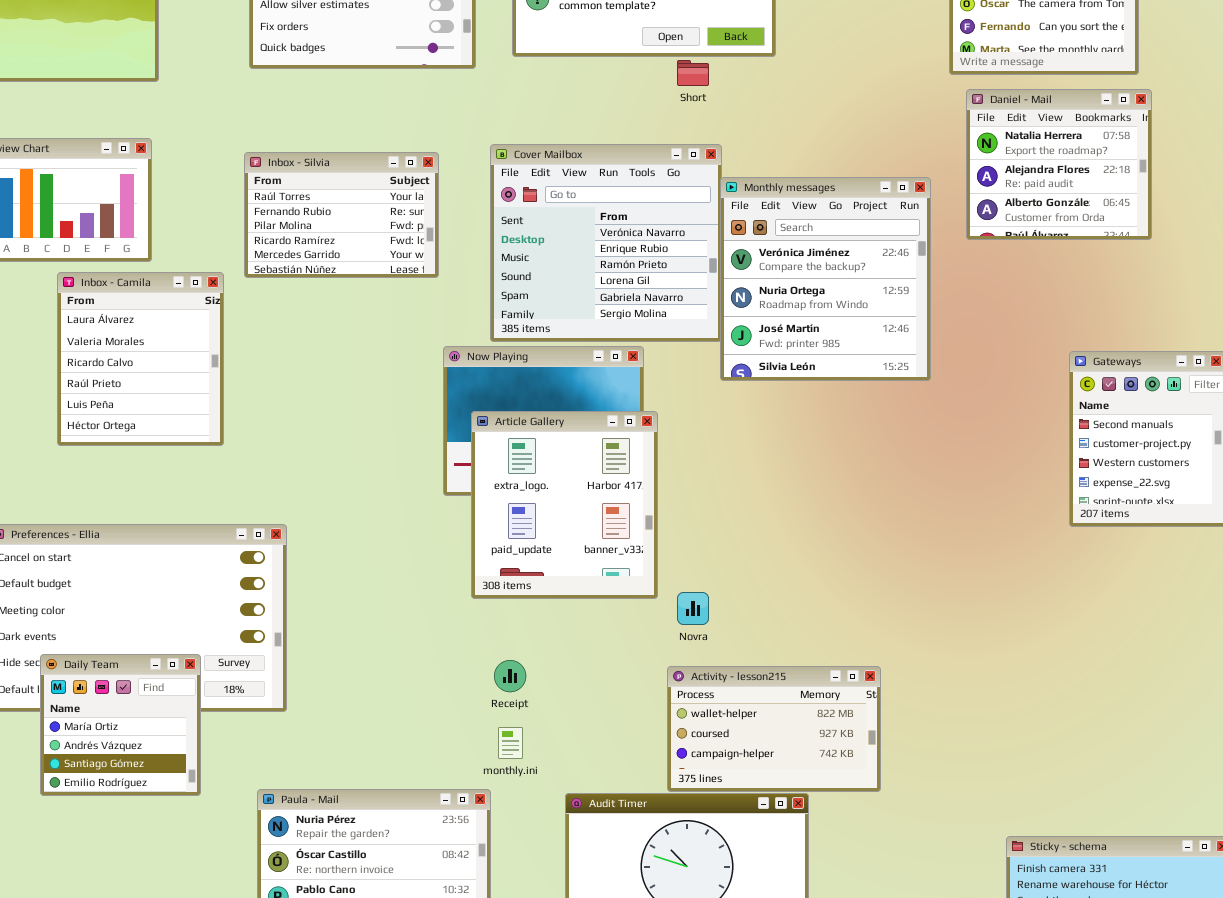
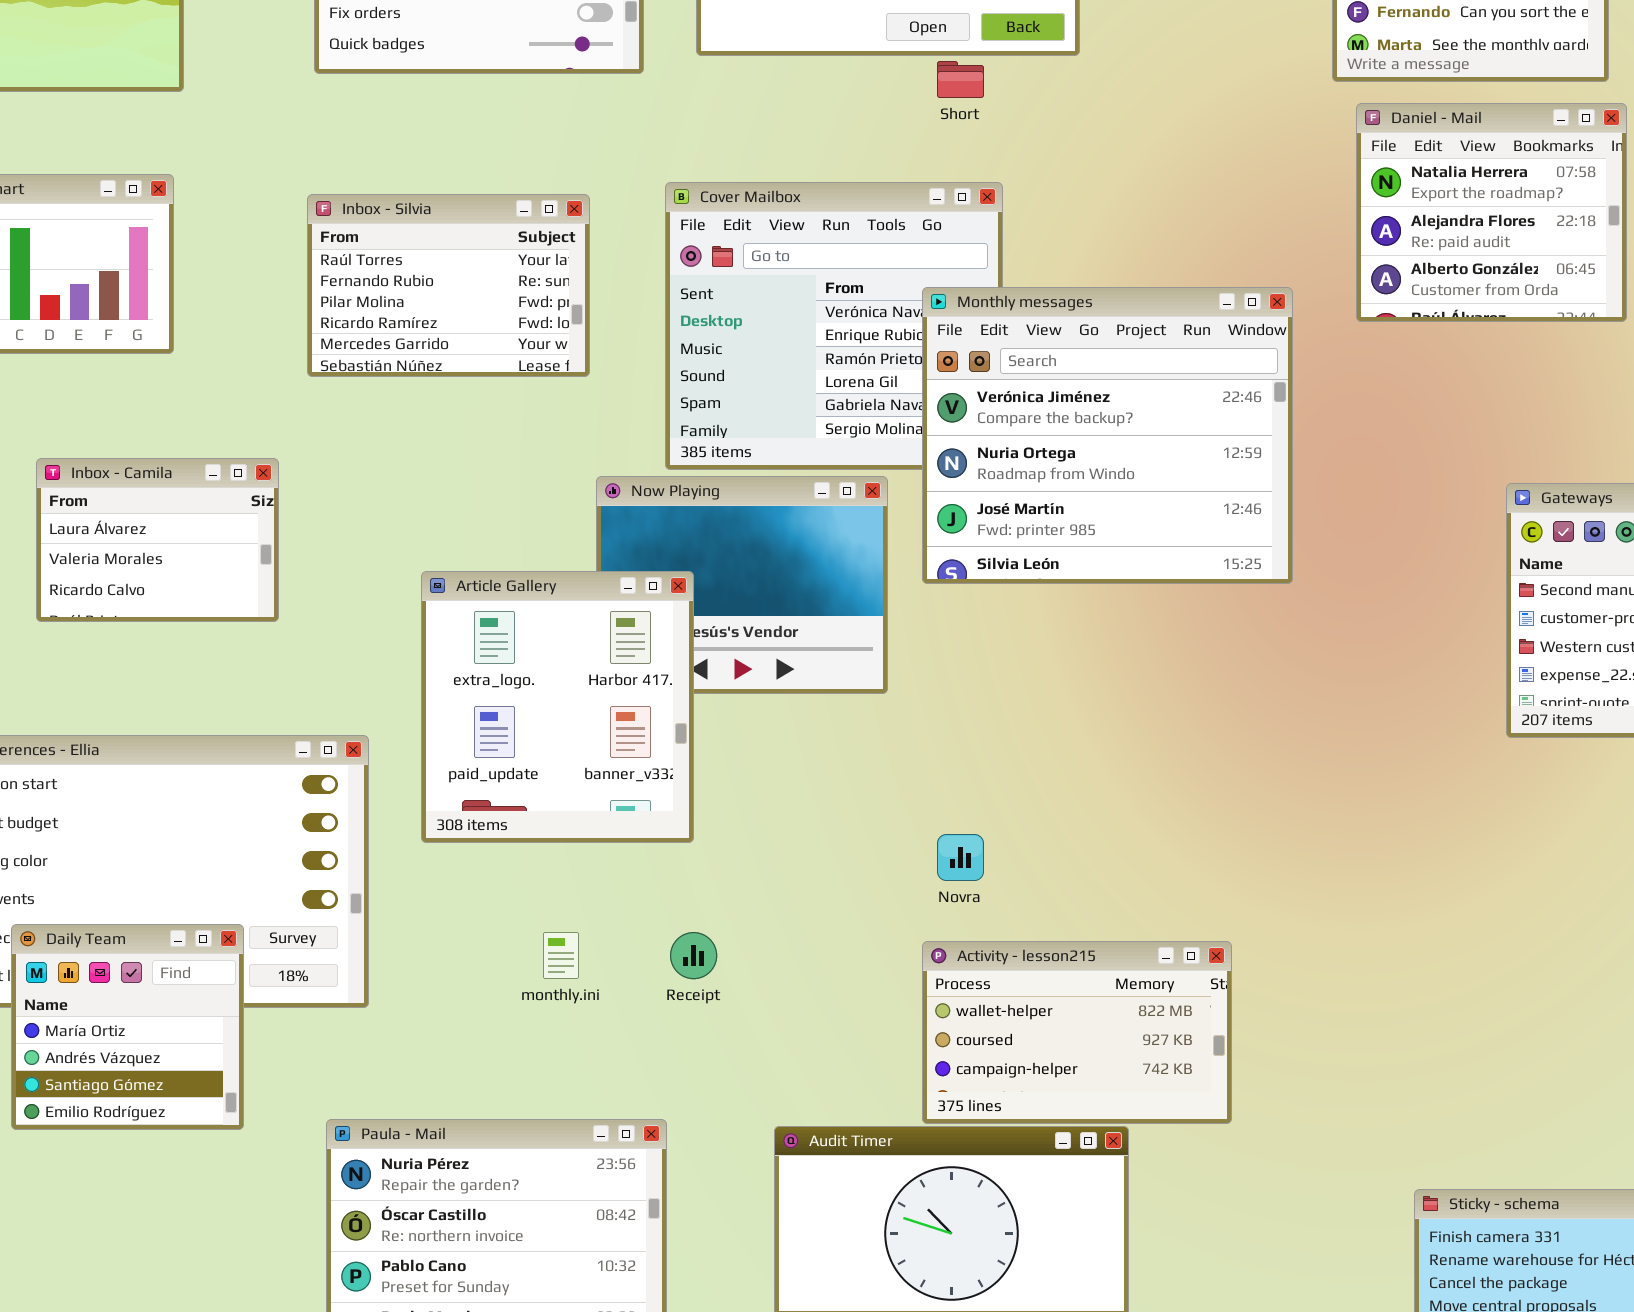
Monthly messages: [720,177,931,381] -> [922,287,1293,584], moved, resized
Inbox - Camila: [57,272,224,446] -> [36,458,279,622], resized
Article Gallery: [471,411,658,599] -> [421,571,694,843], moved
monthly.ini: [498,727,523,759] -> [543,932,579,979], moved

